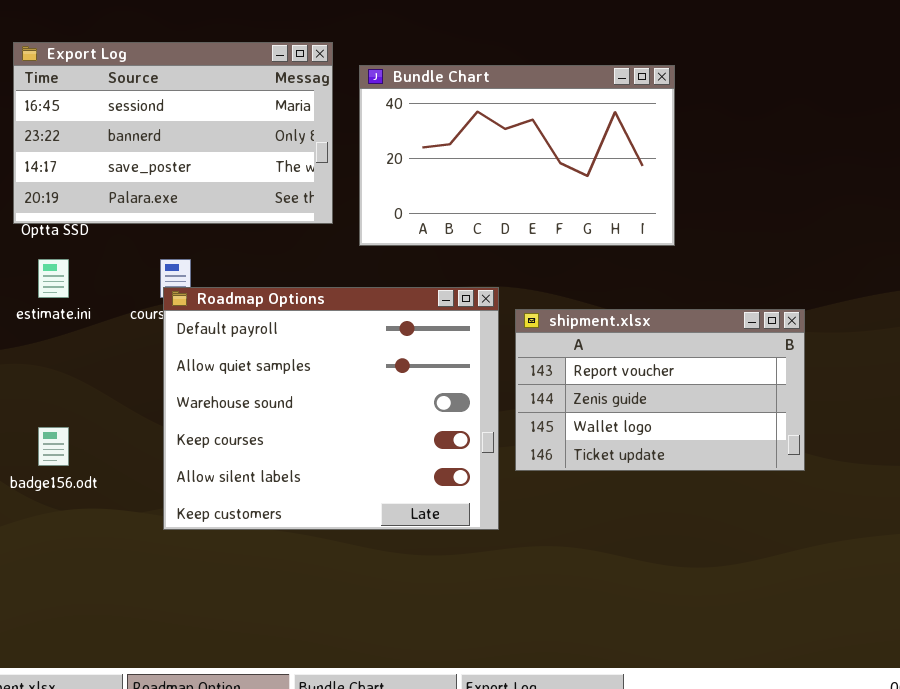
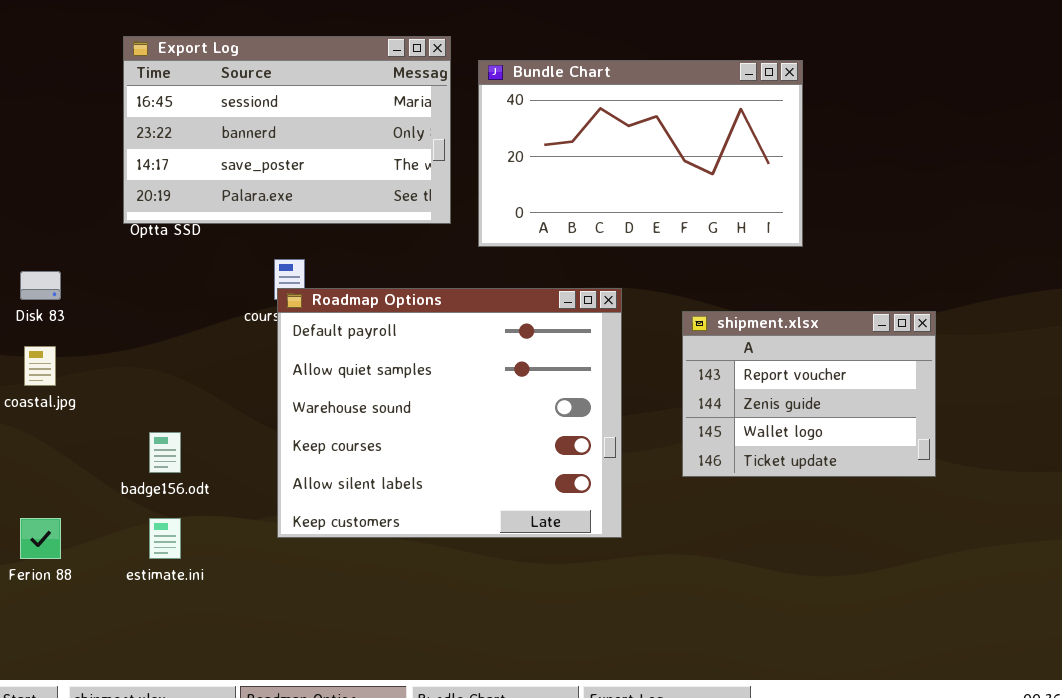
estimate.ini: [38,259,69,298] -> [149,518,181,559], moved
shipment.xlsx: [515,309,805,471] -> [682,311,936,477], resized

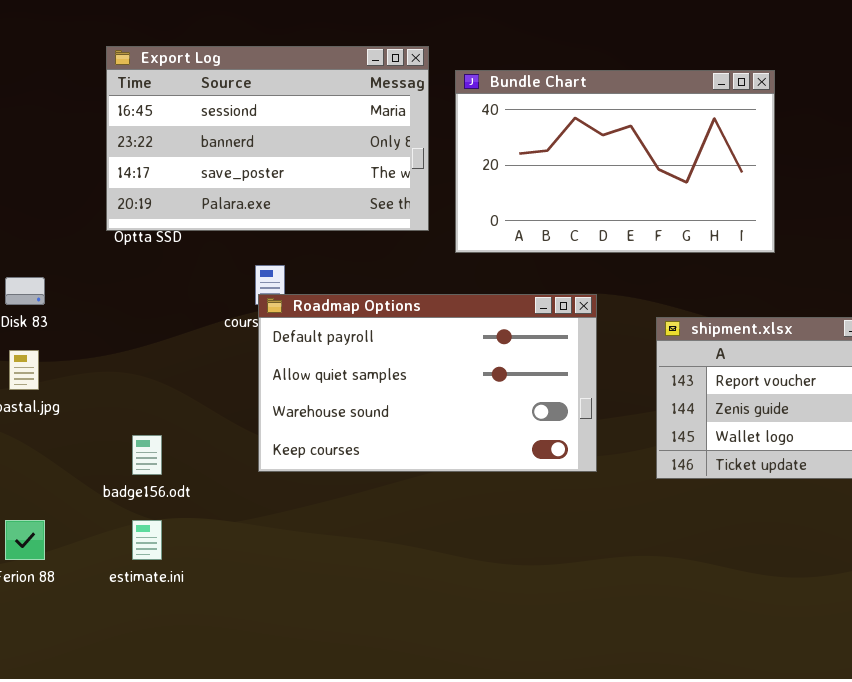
Roadmap Options: [277,288,622,538] -> [258,294,597,472], resized

